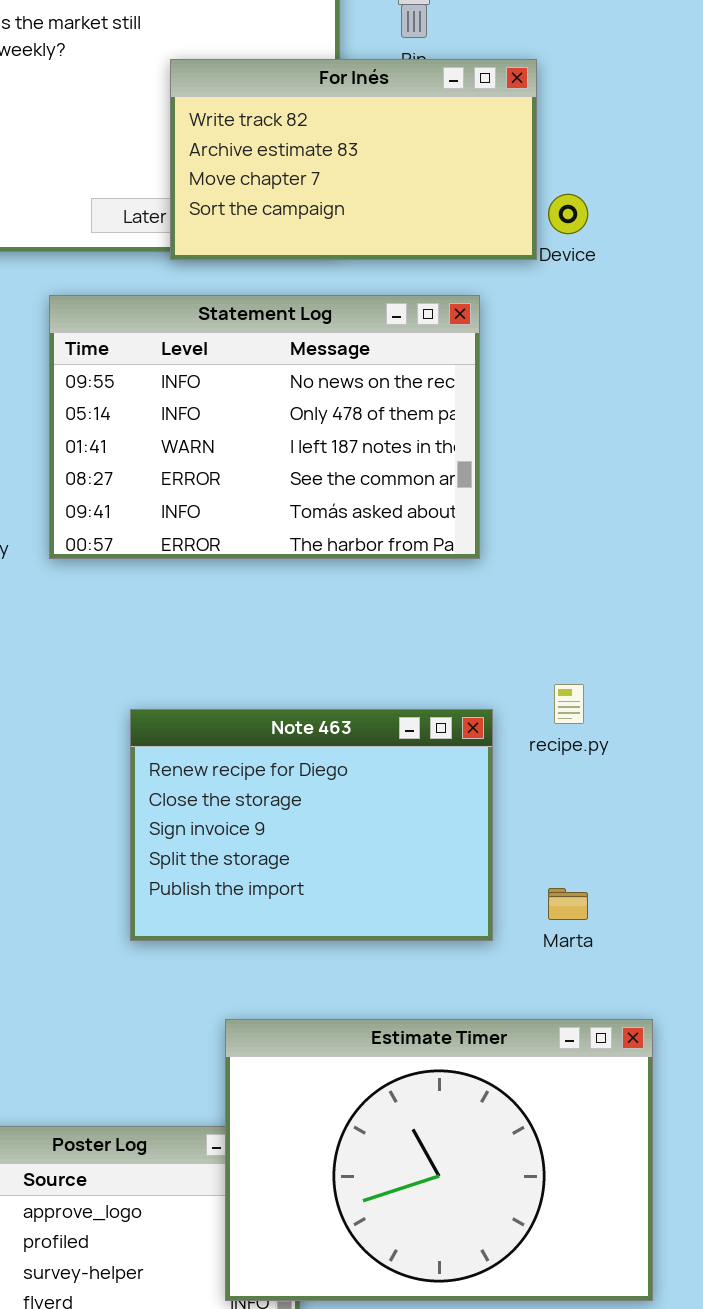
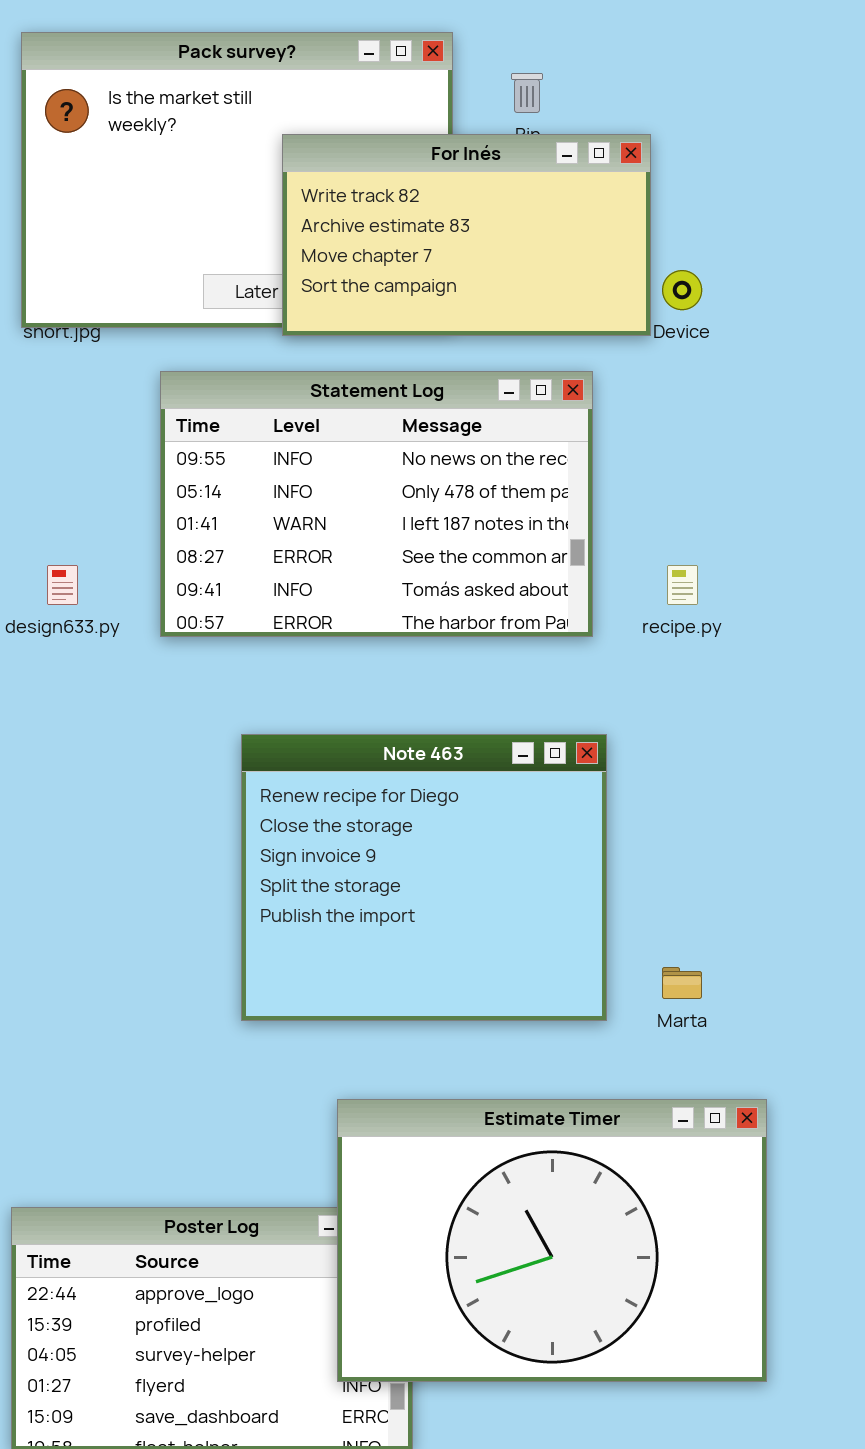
recipe.py: [554,684,584,724] -> [667,565,698,605], moved
Note 463: [130,709,493,941] -> [241,734,607,1021], resized

